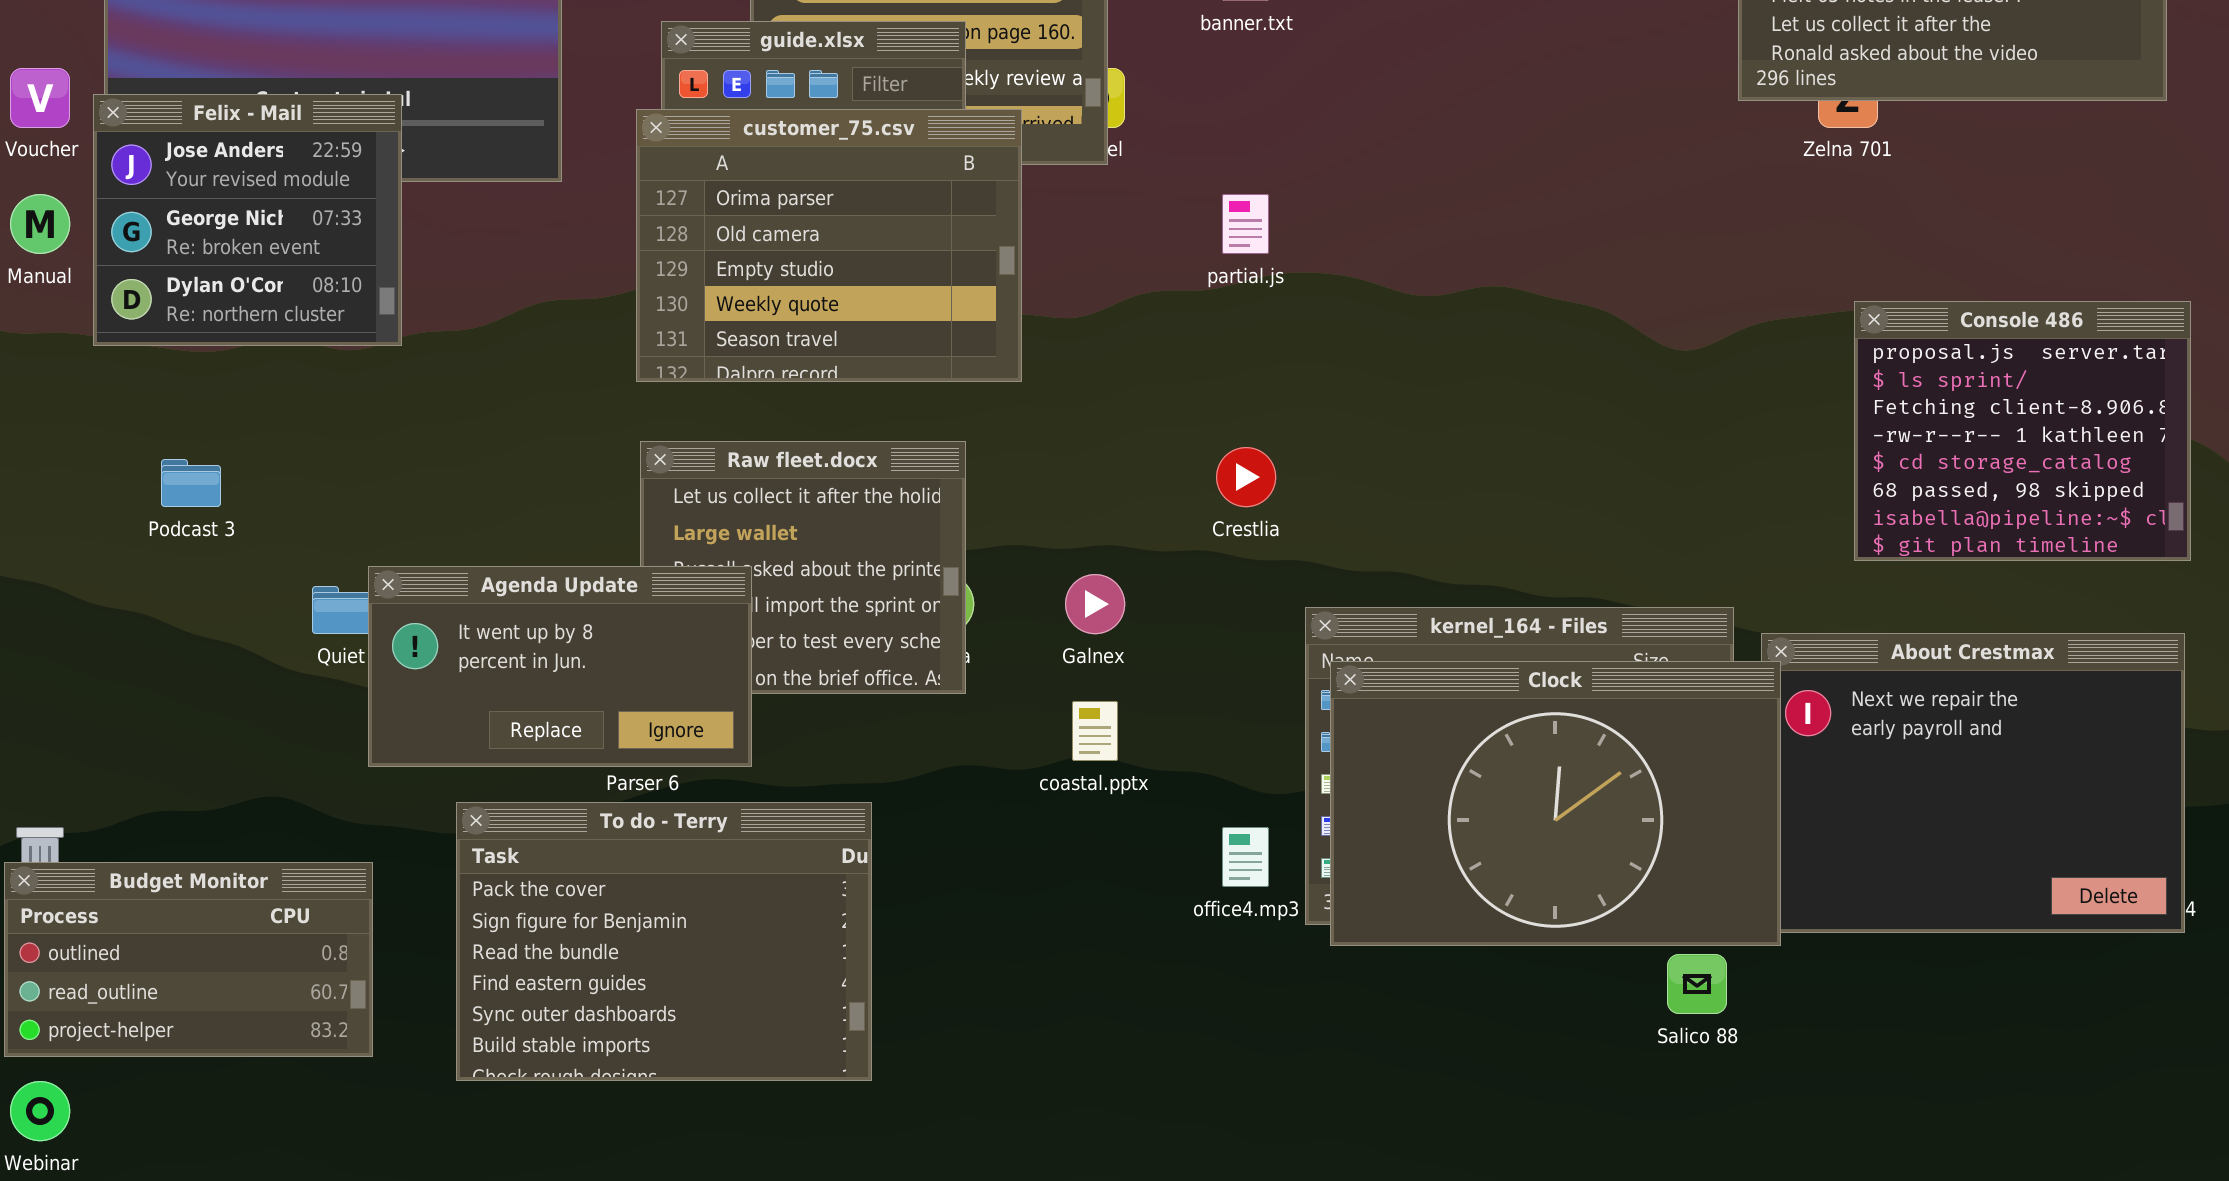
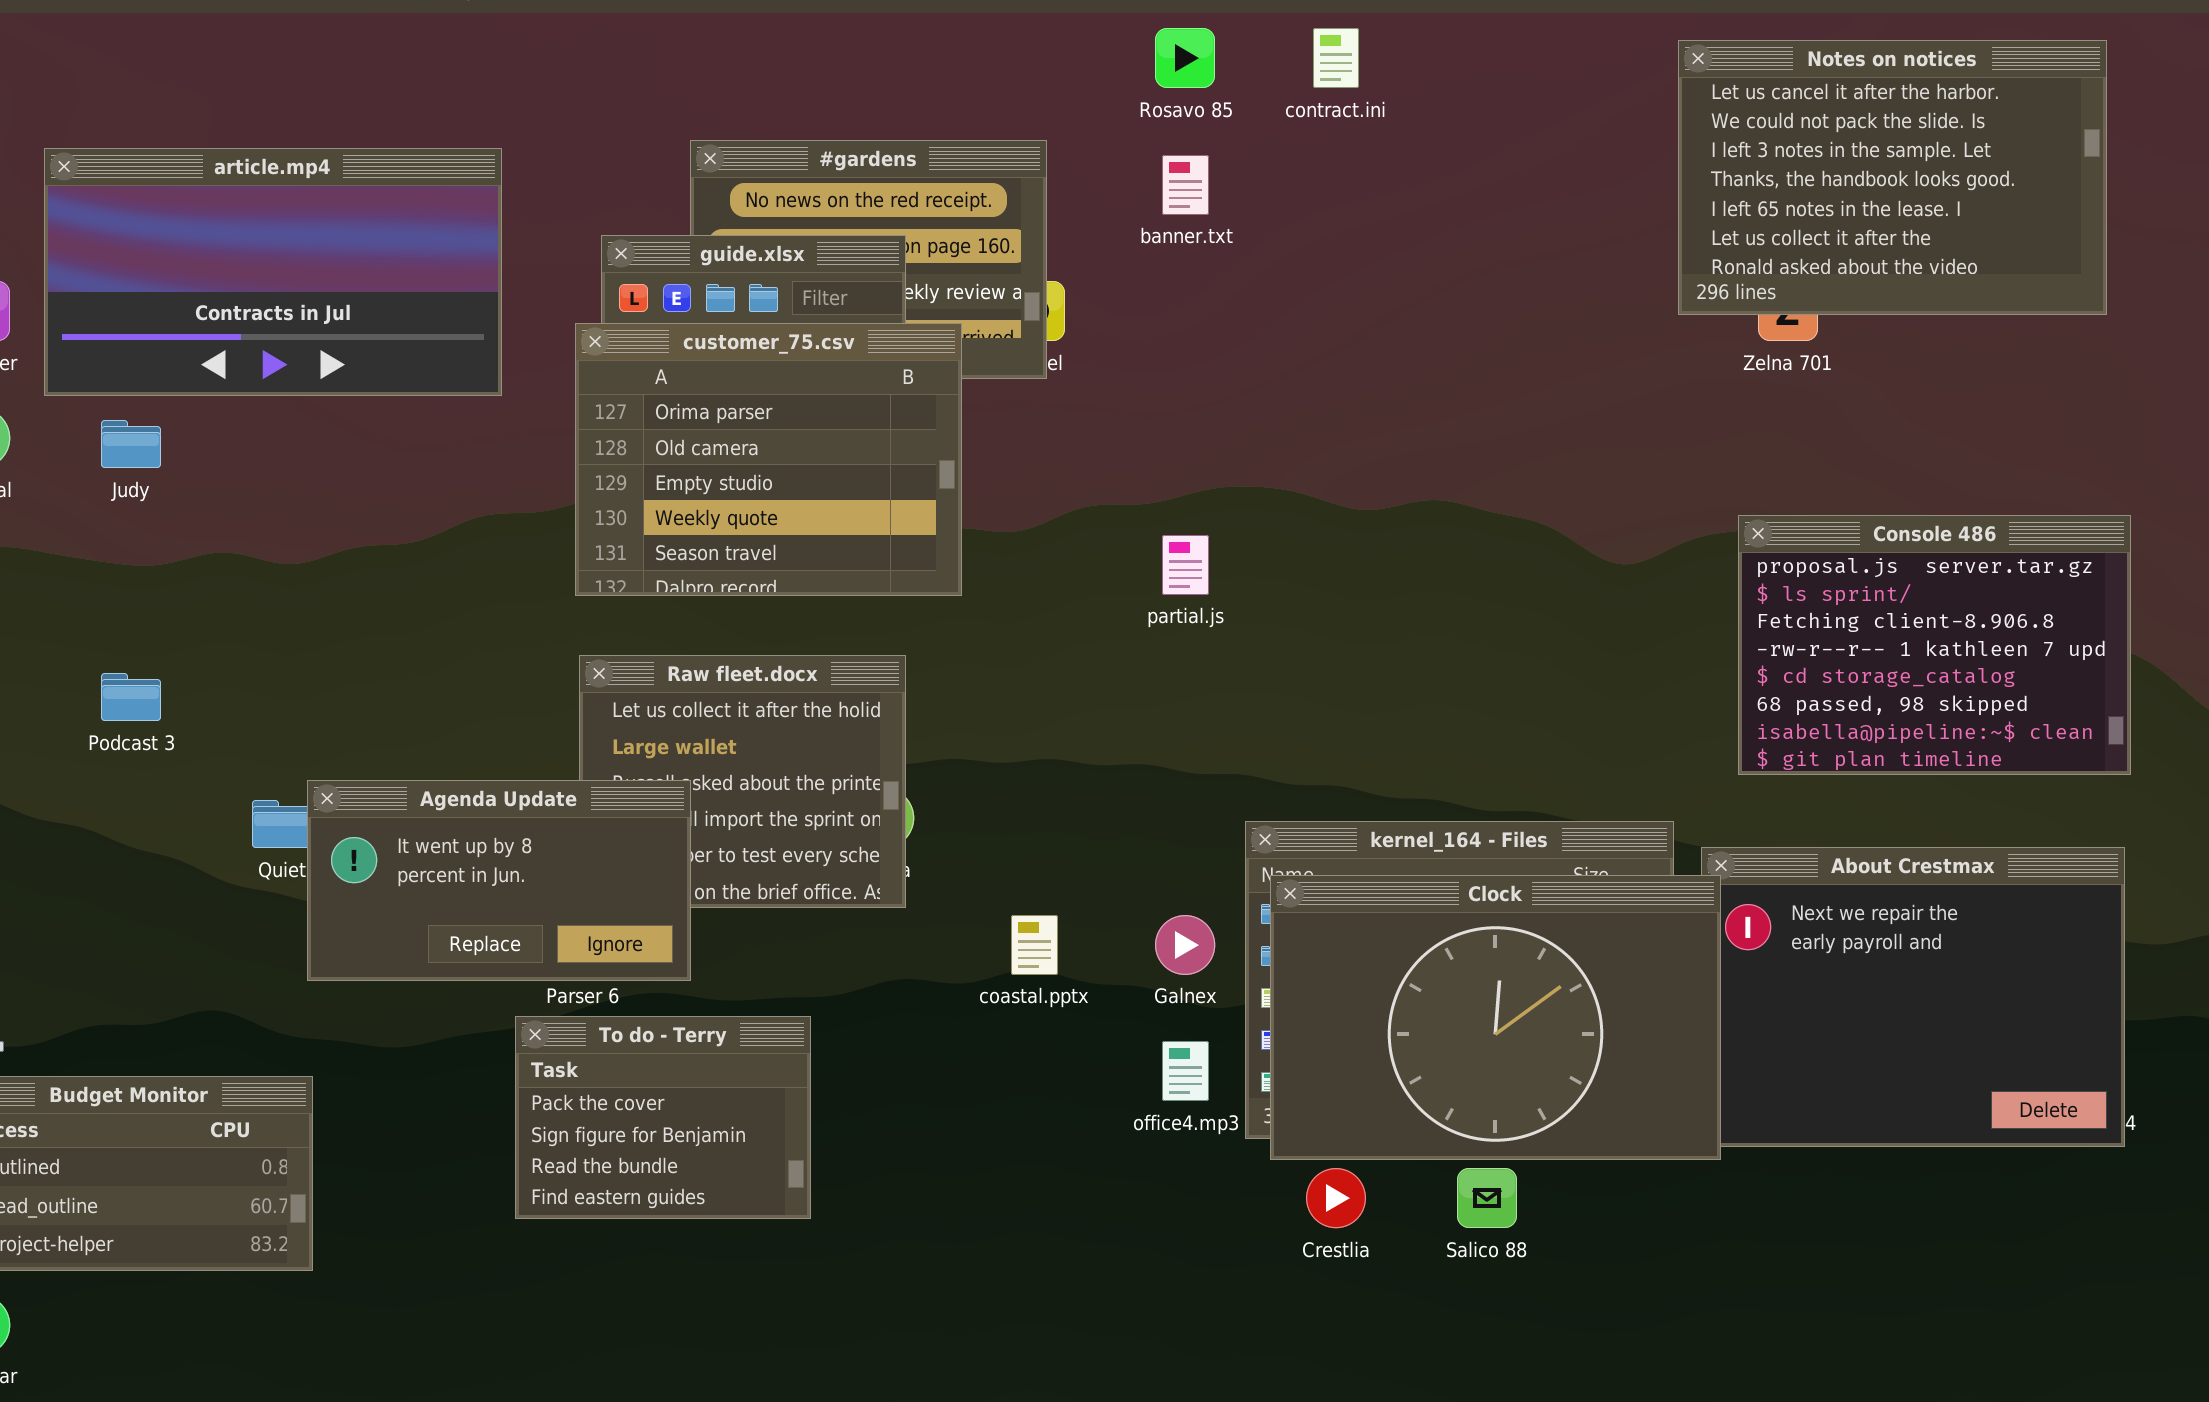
Felix - Mail: [93,94,402,346] -> none, closed
partial.js: [1222,194,1269,254] -> [1162,535,1209,595], moved
Console 486: [1854,301,2191,561] -> [1738,515,2131,775], resized
Crestlia: [1216,447,1276,507] -> [1306,1168,1366,1228], moved
Galnex: [1065,574,1125,634] -> [1155,915,1215,975], moved
To do - Terry: [456,802,872,1081] -> [515,1016,811,1219], resized
Salico 88: [1667,954,1727,1014] -> [1457,1168,1517,1228], moved

